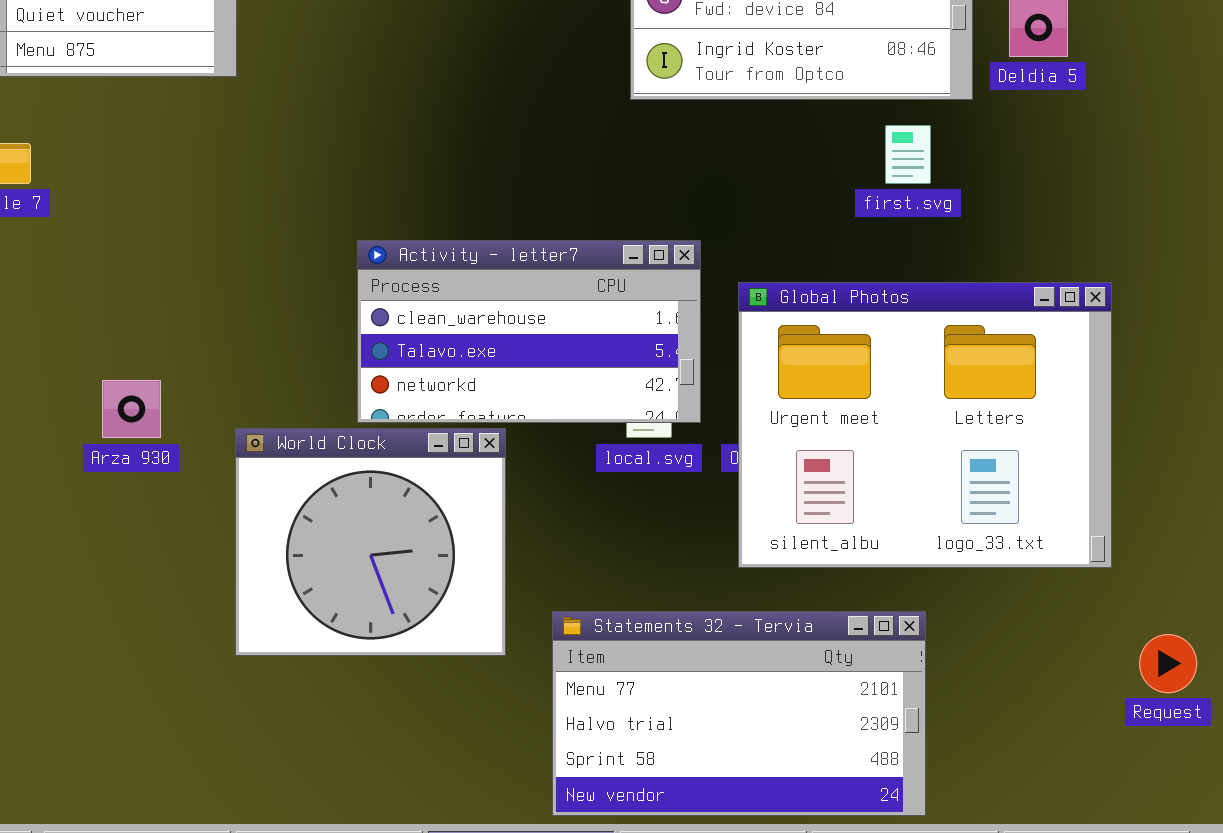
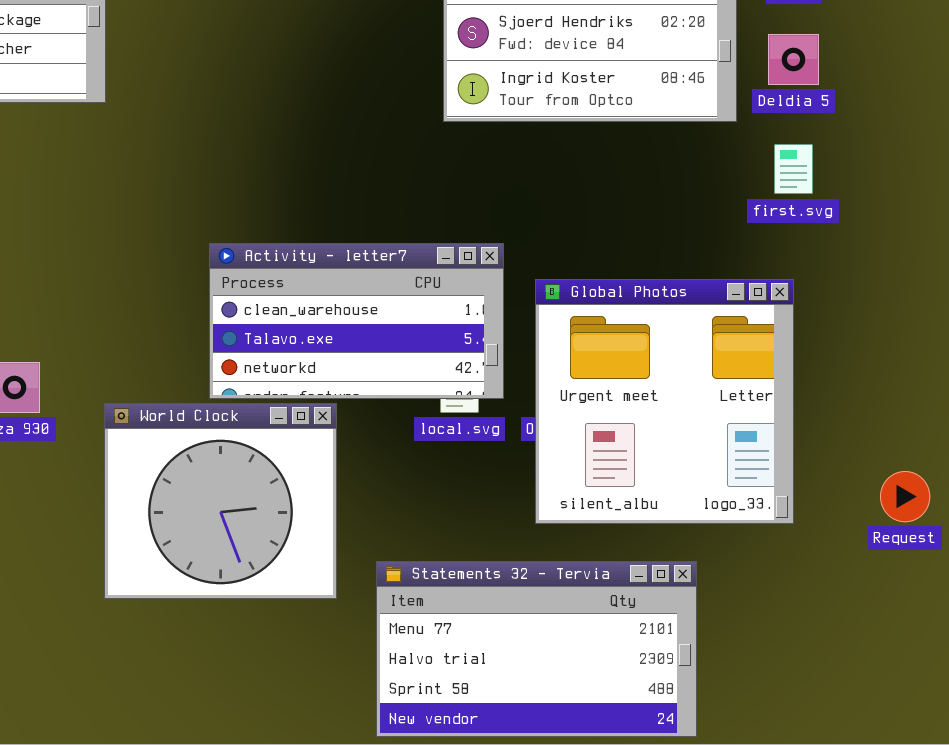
first.svg: [885,125,931,184] -> [774,144,813,194], moved
Global Photos: [738,282,1112,568] -> [535,279,794,524], resized
Request: [1139,634,1197,693] -> [880,471,930,522], moved

